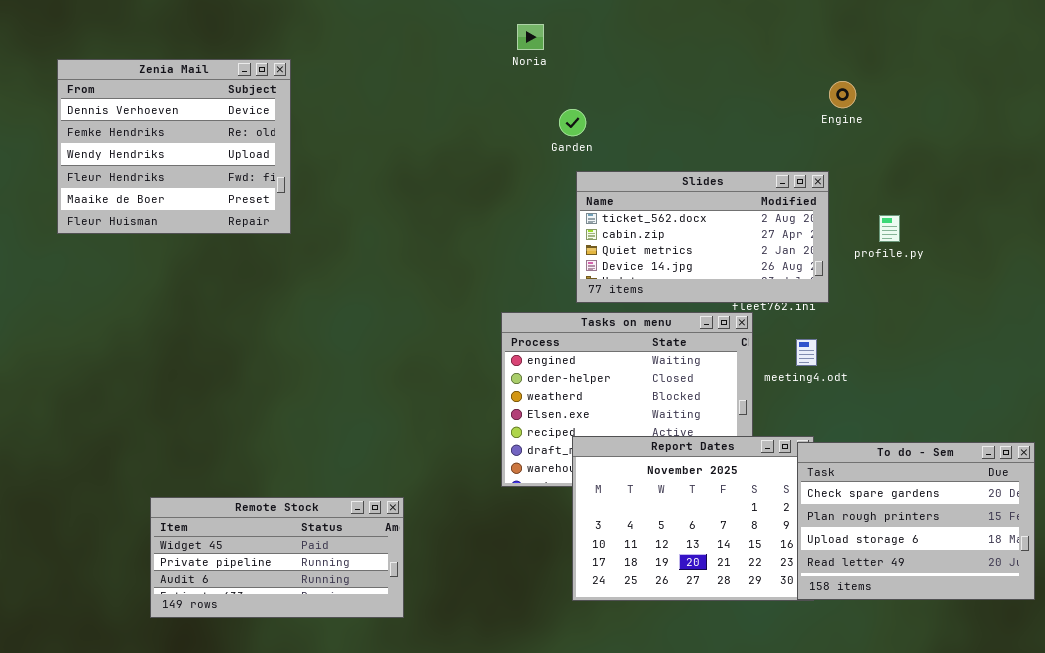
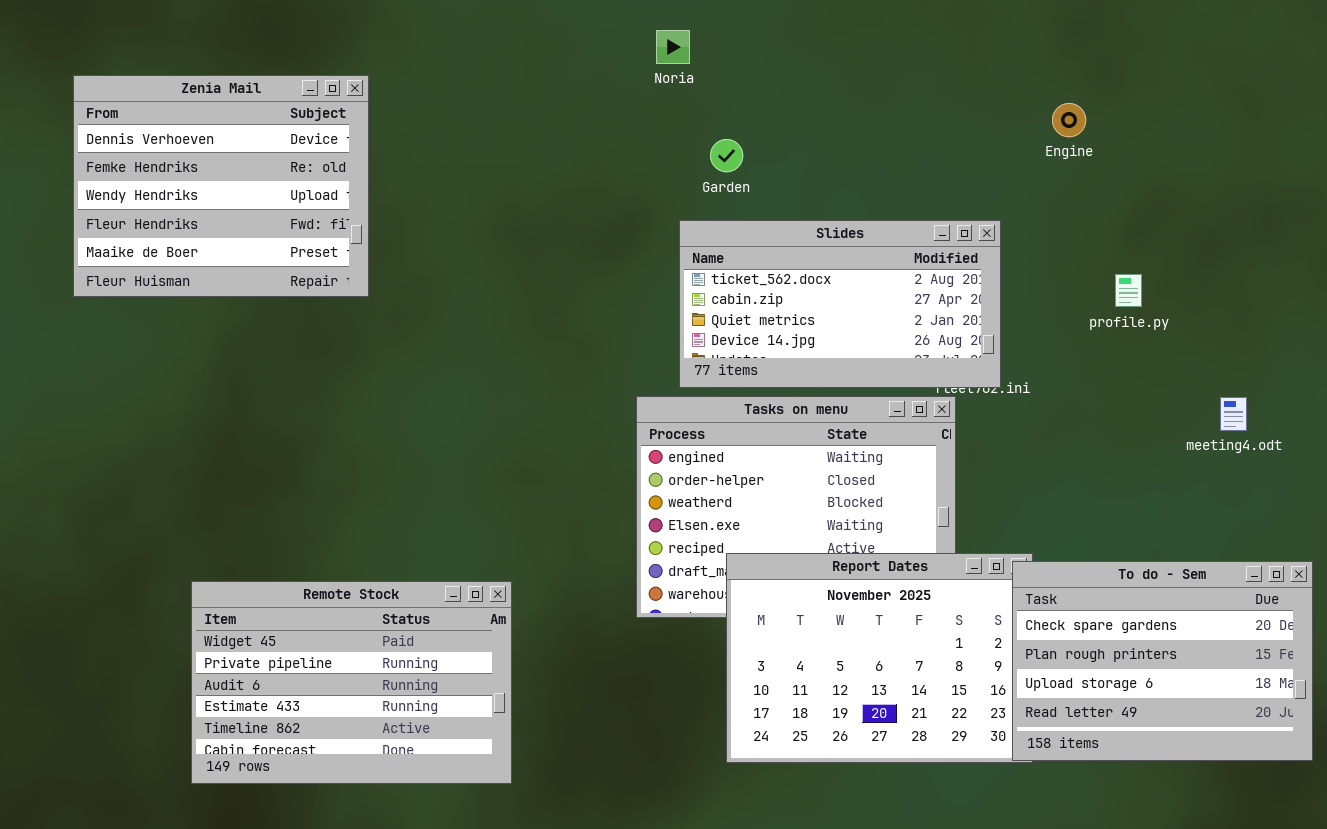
Slides: [576,171,829,303] -> [679,220,1001,388], moved
meeting4.odt: [796,339,817,366] -> [1220,397,1247,431], moved
Remote Stock: [150,497,404,618] -> [191,581,512,784], resized

